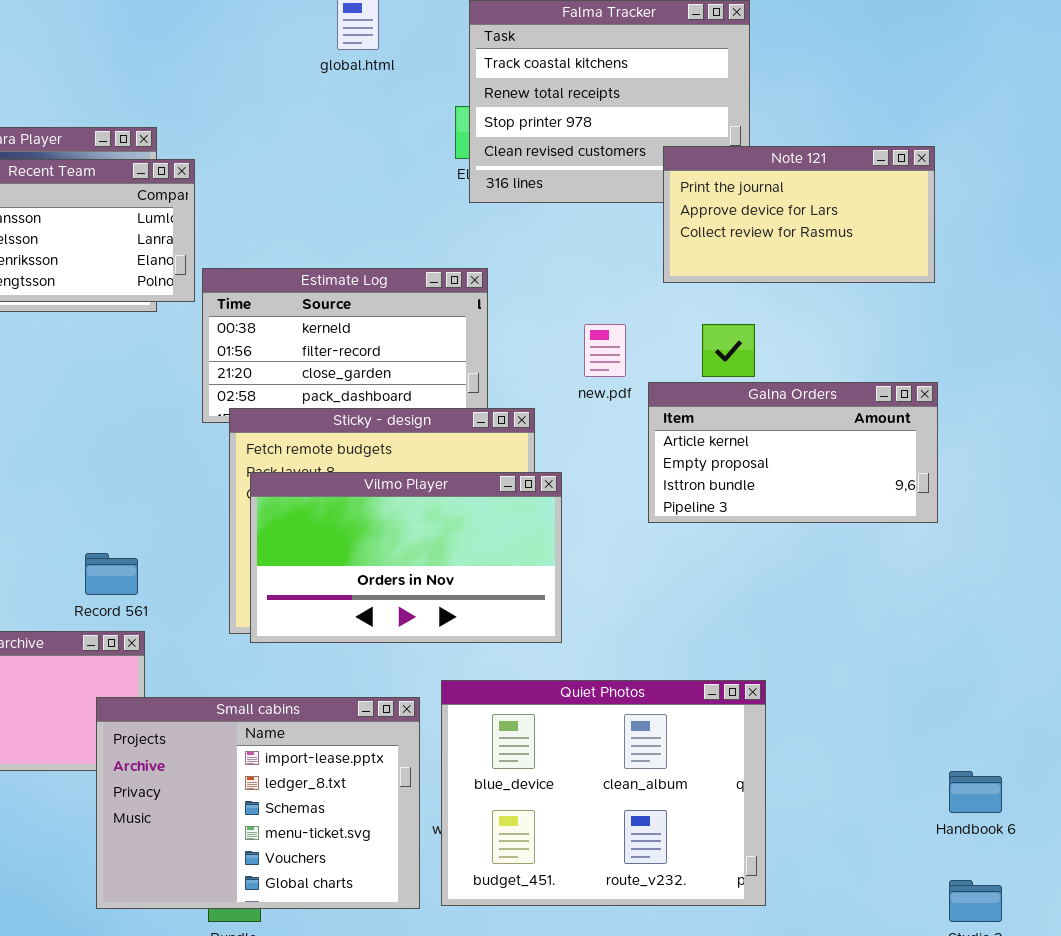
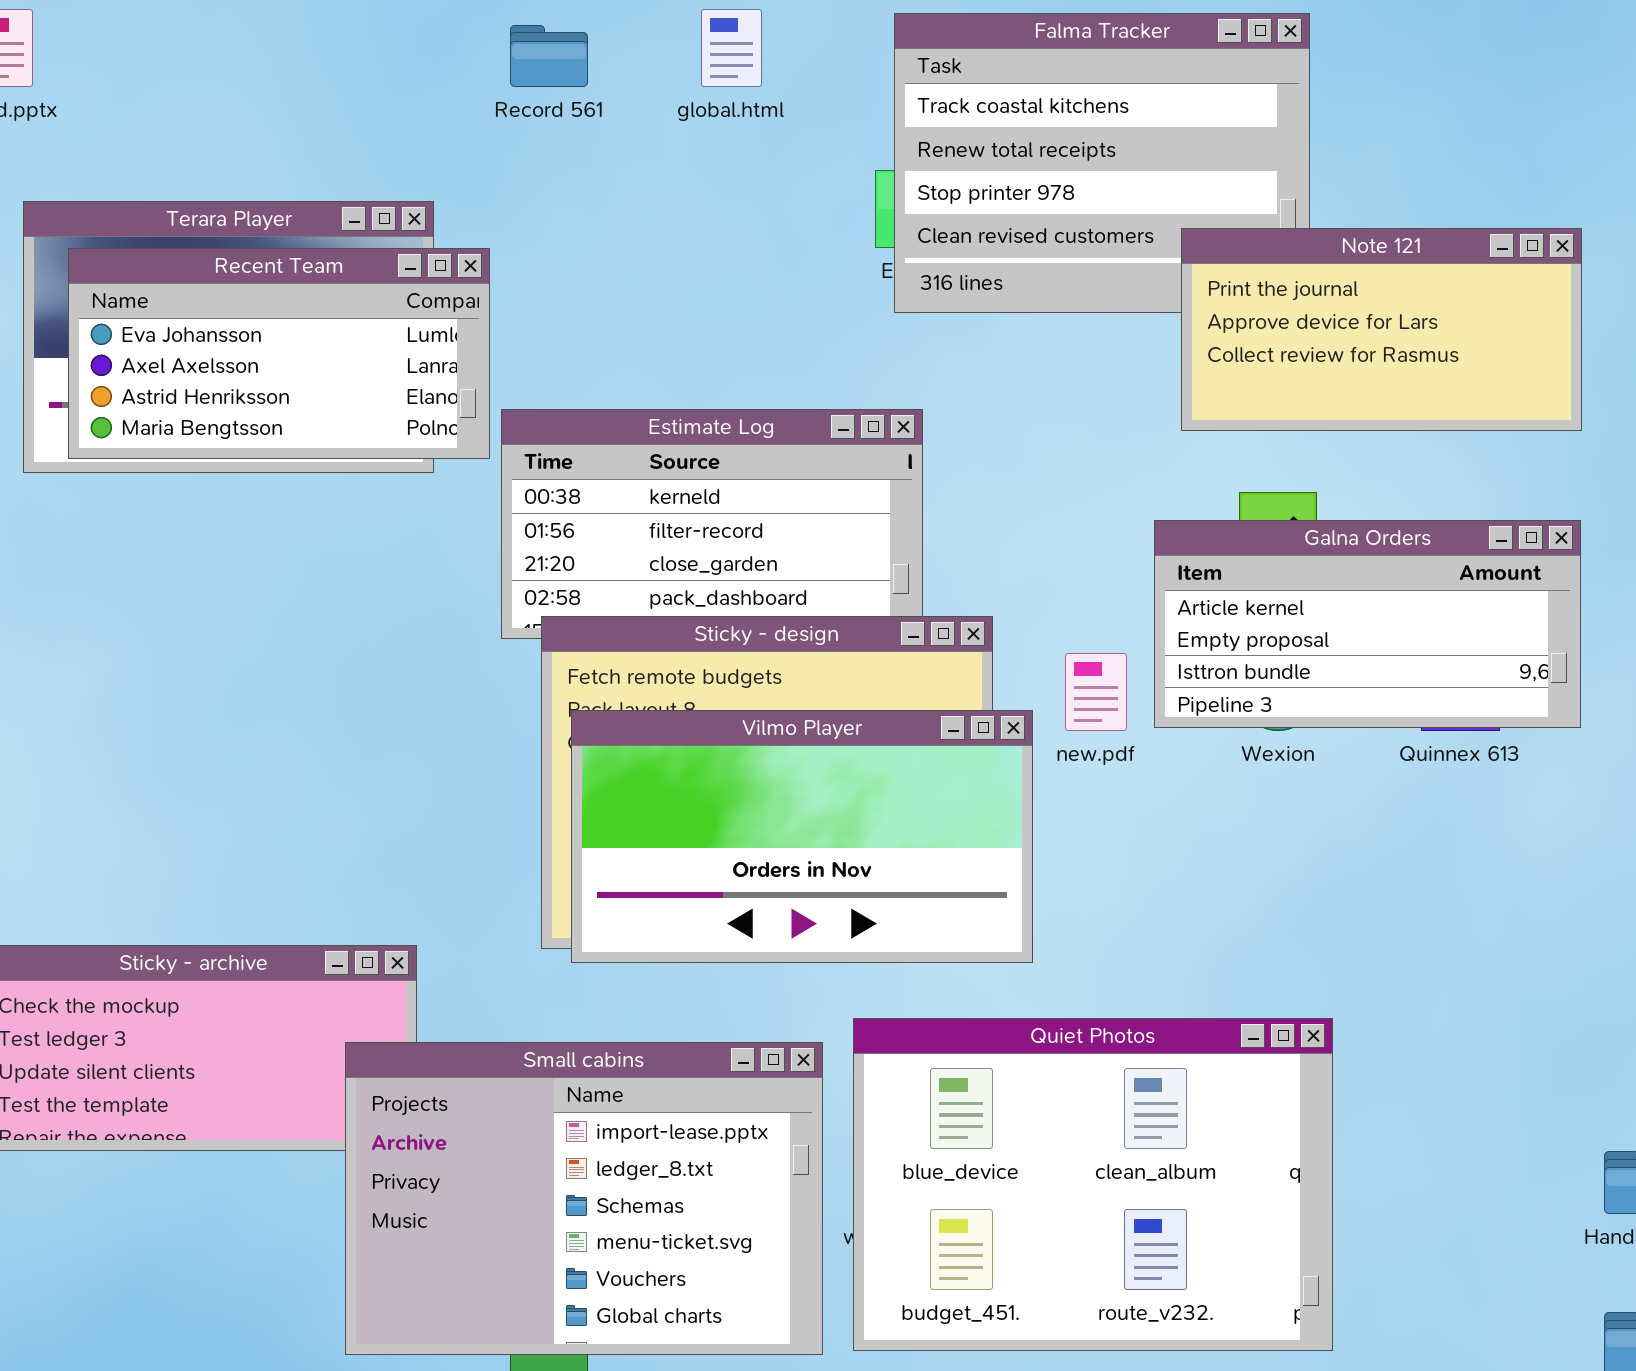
new.pdf: [584,324,626,377] -> [1065,653,1127,731], moved
Galna Orders: [648,382,938,523] -> [1154,520,1581,728], moved
Record 561: [85,553,138,595] -> [510,25,588,87], moved

